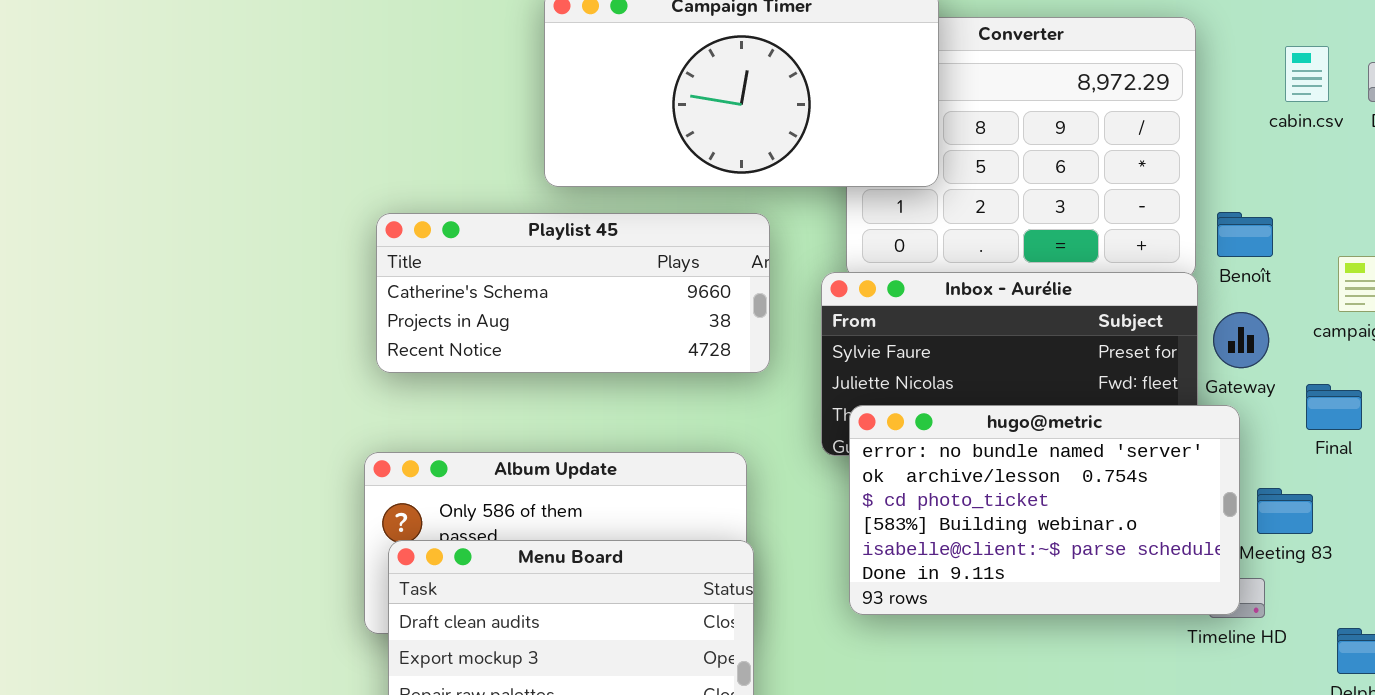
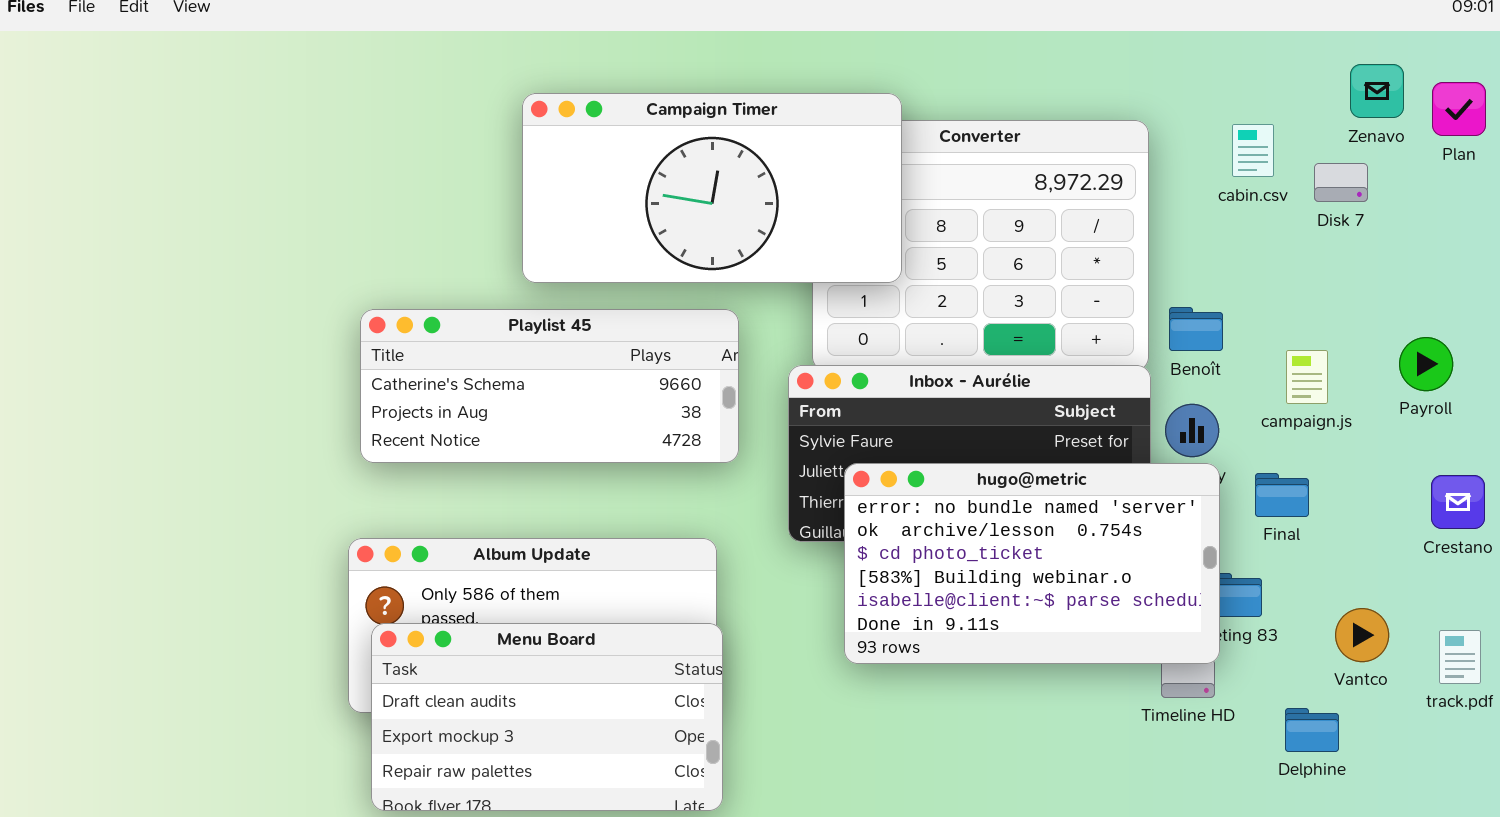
cabin.csv: [1285,46,1329,102] -> [1232,124,1274,177], moved
hugo@metric: [849,405,1240,615] -> [844,463,1220,664], moved

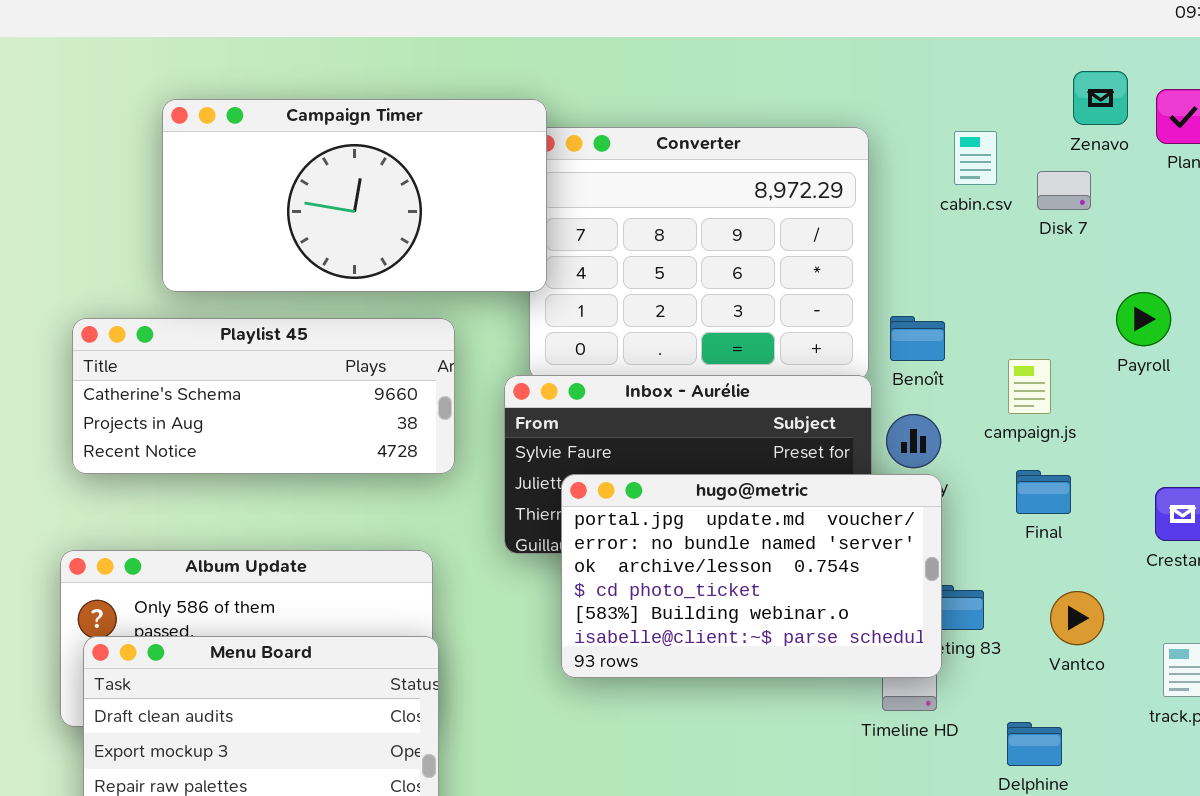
Campaign Timer: [522,93,902,283] -> [162,99,547,292], moved
Payroll: [1399,337,1453,391] -> [1116,292,1171,346], moved
hugo@metric: [844,463,1220,664] -> [561,474,942,678], scrolled up 1 row
Final: [1255,473,1309,517] -> [1016,470,1071,514], moved
Vantco: [1335,608,1389,662] -> [1050,591,1104,645], moved

